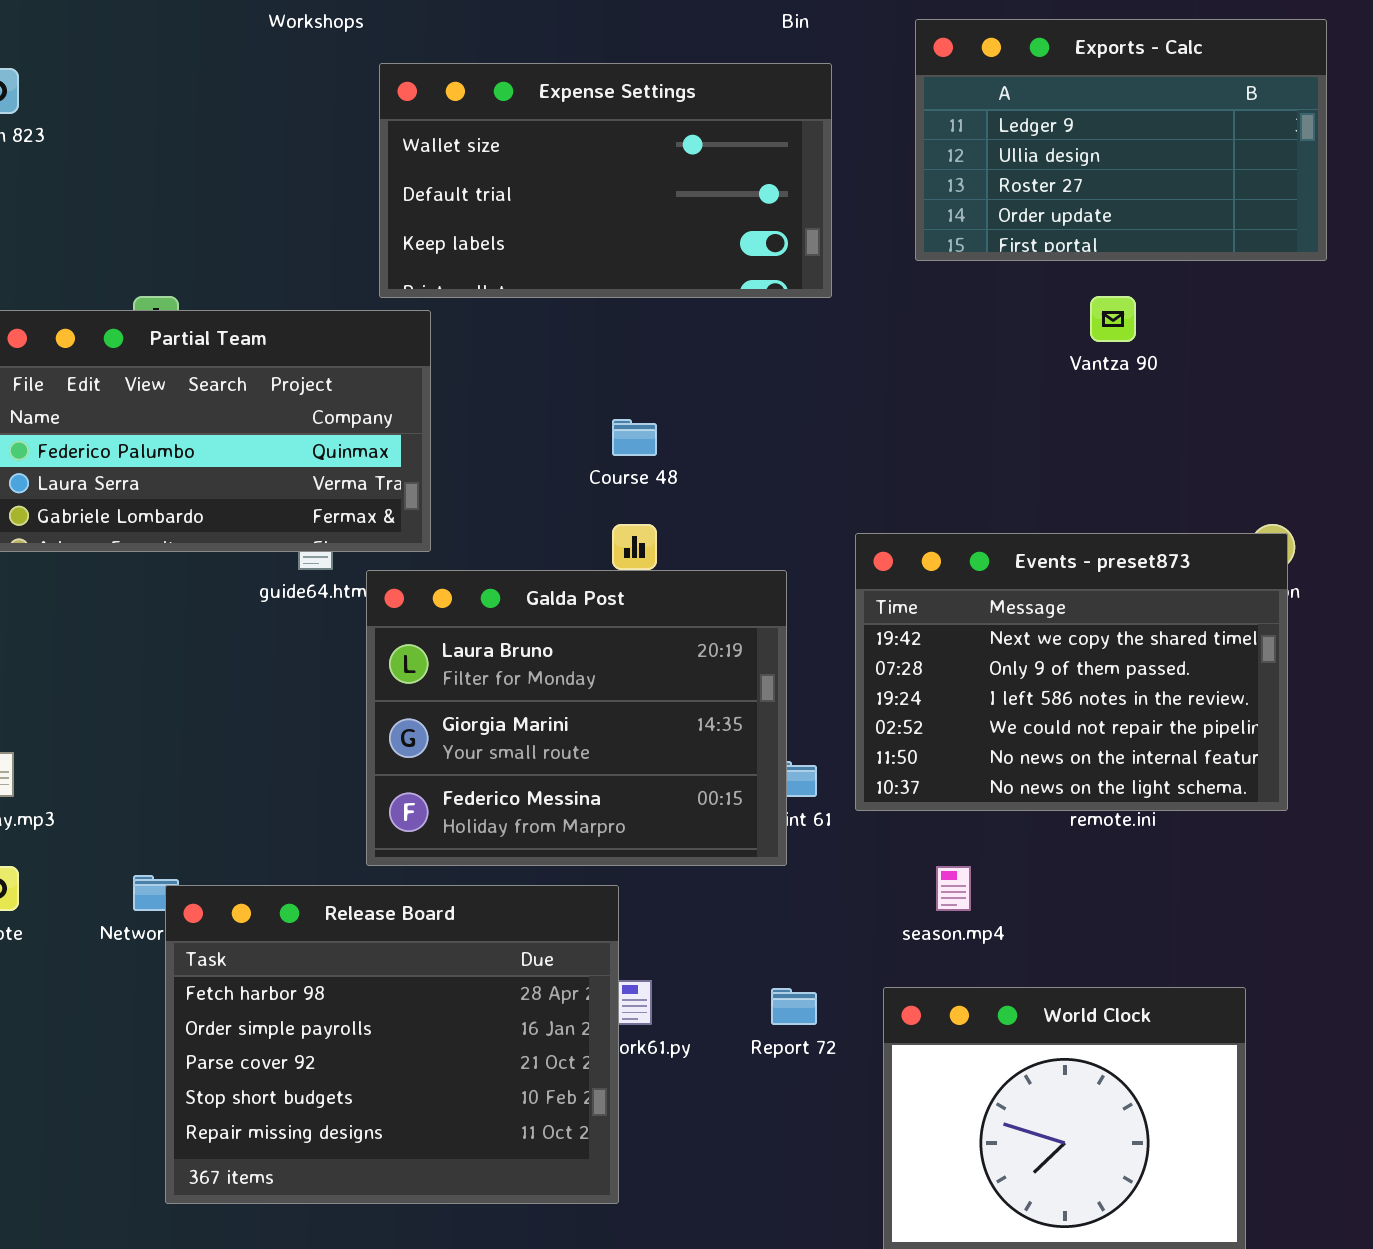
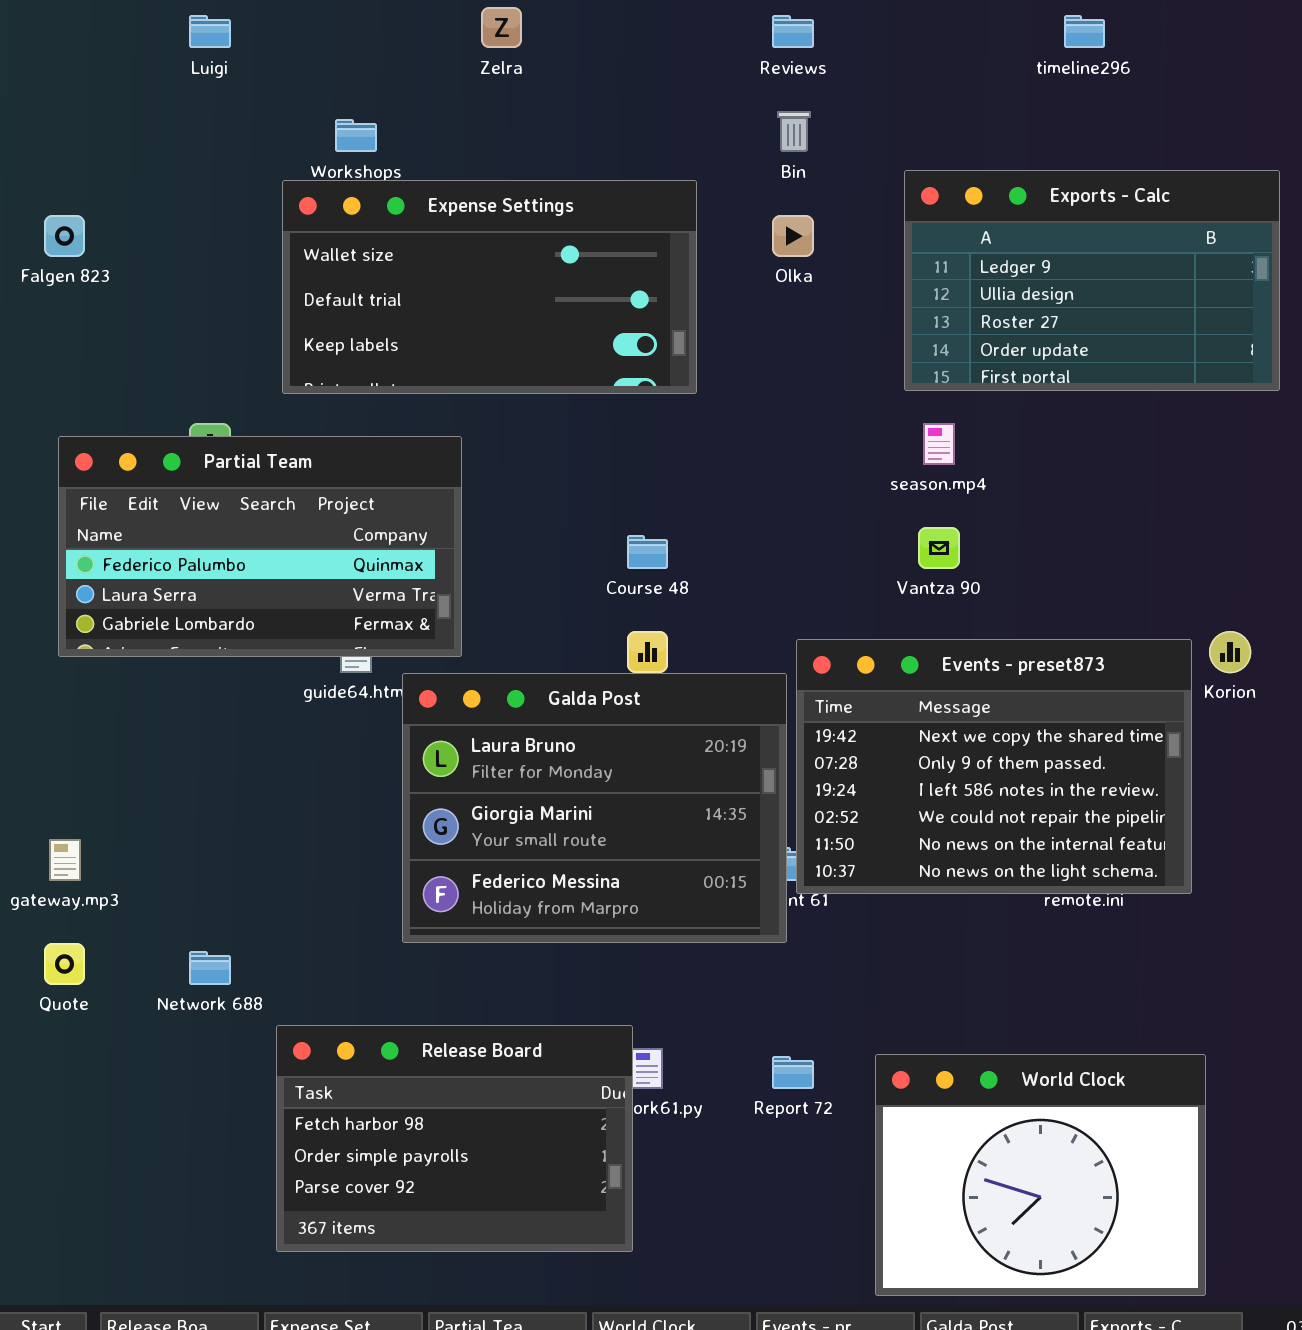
Expense Settings: [379,63,832,298] -> [282,180,697,394], moved
Vantza 90: [1090,296,1136,342] -> [918,527,960,569], moved
Events - preset873: [855,533,1288,811] -> [796,639,1192,894], moved
season.mp4: [936,866,971,911] -> [923,423,955,465], moved
Release Board: [165,885,619,1204] -> [276,1025,633,1252], resized

